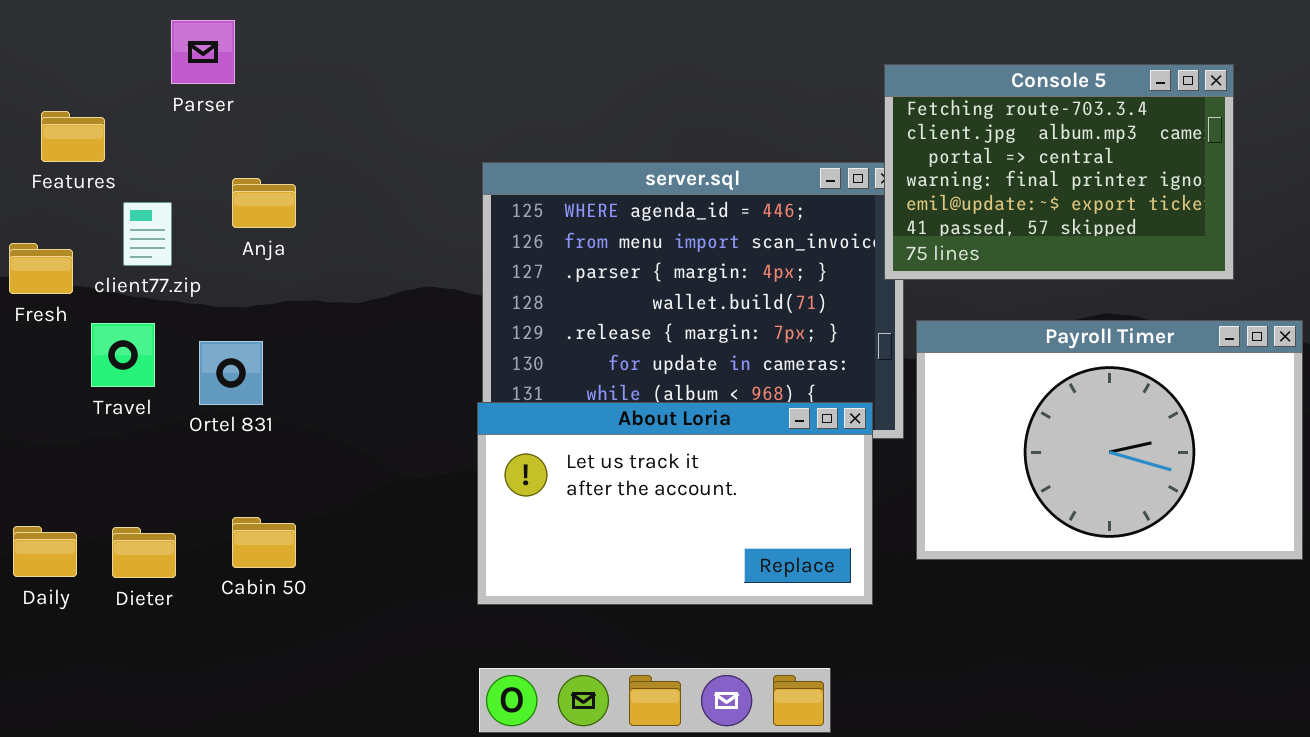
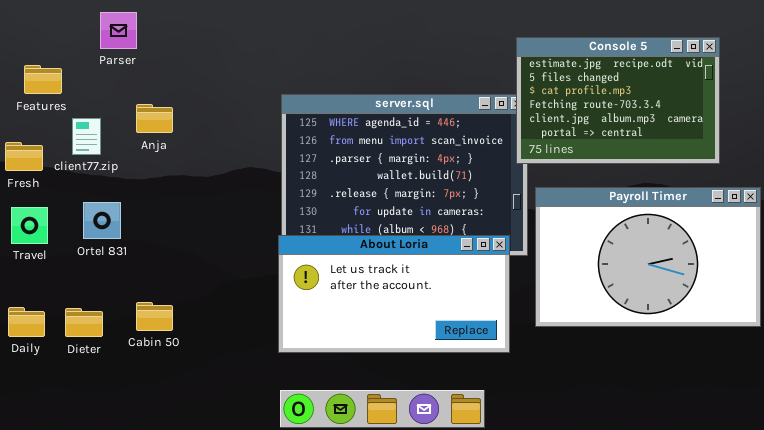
Console 5: [884,64,1234,280] -> [516,37,720,164], scrolled up 3 rows
Travel: [91,323,155,387] -> [11,207,48,244], moved
Ortel 831: [199,341,263,405] -> [83,202,121,239], moved

